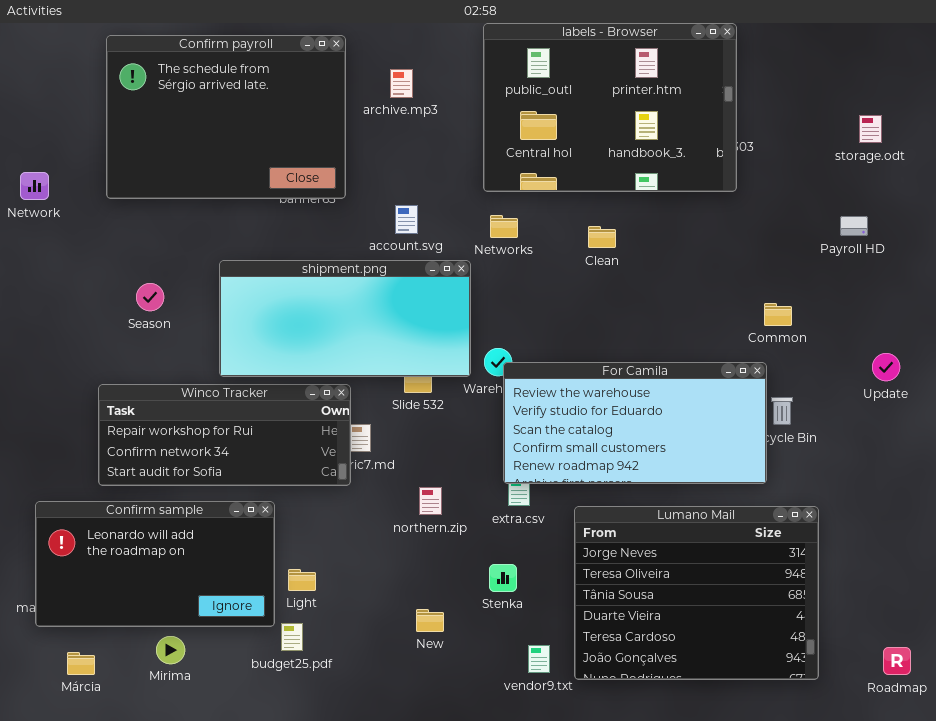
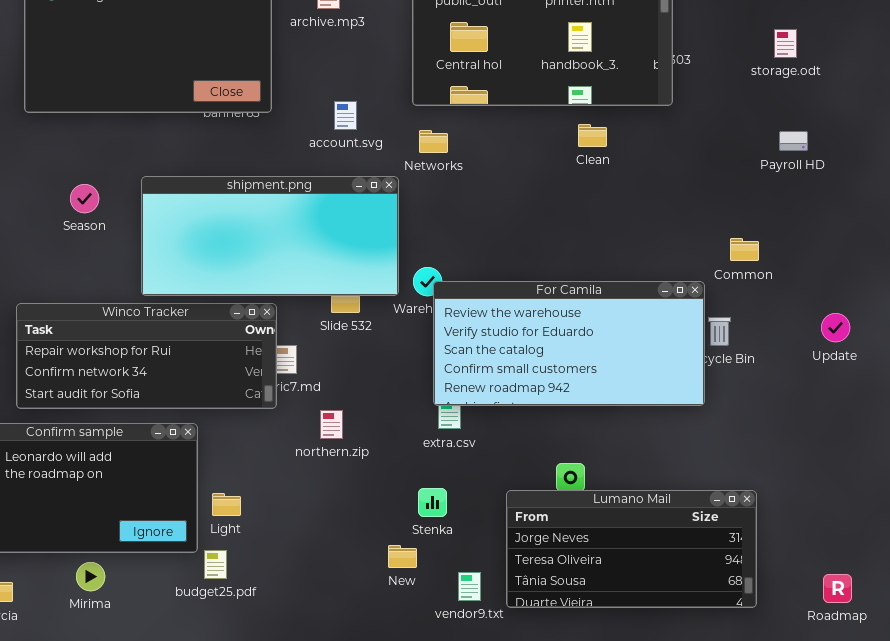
storage.odt: [859,115,882,143] -> [774,29,797,58], moved
account.svg: [395,205,418,234] -> [334,101,357,130], moved
Clean: [588,226,616,248] -> [578,124,607,147], moved
Season: [136,283,164,311] -> [70,184,99,213], moved
Common: [764,303,792,326] -> [730,238,759,261], moved
Update: [872,353,900,381] -> [821,313,850,342], moved
northern.zip: [419,487,442,515] -> [320,410,343,439], moved
Lumano Mail: [574,506,819,680] -> [506,490,757,608], resized
New: [416,609,444,632] -> [388,545,417,568], moved

